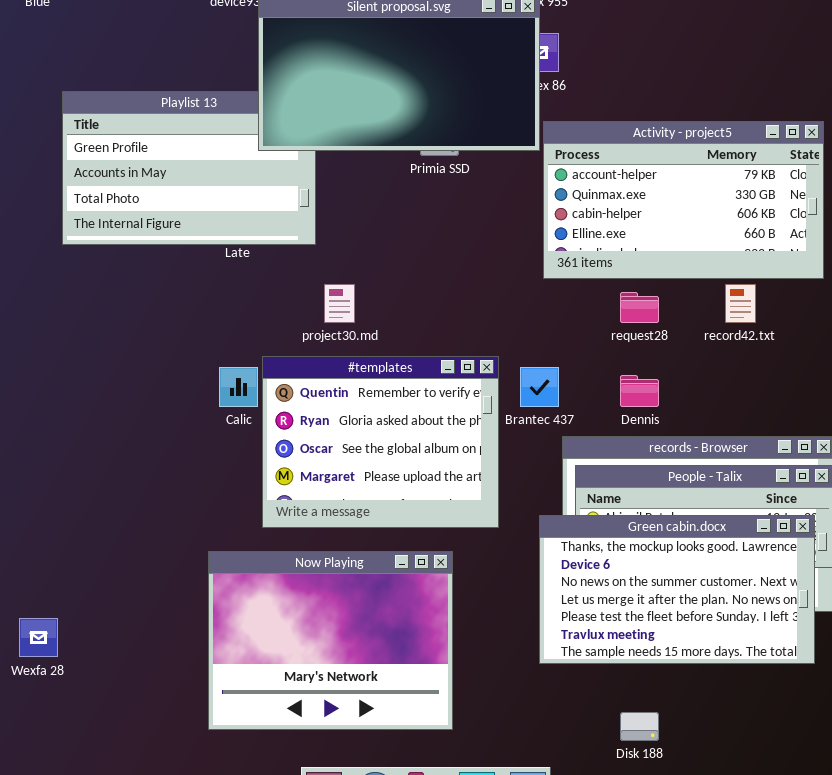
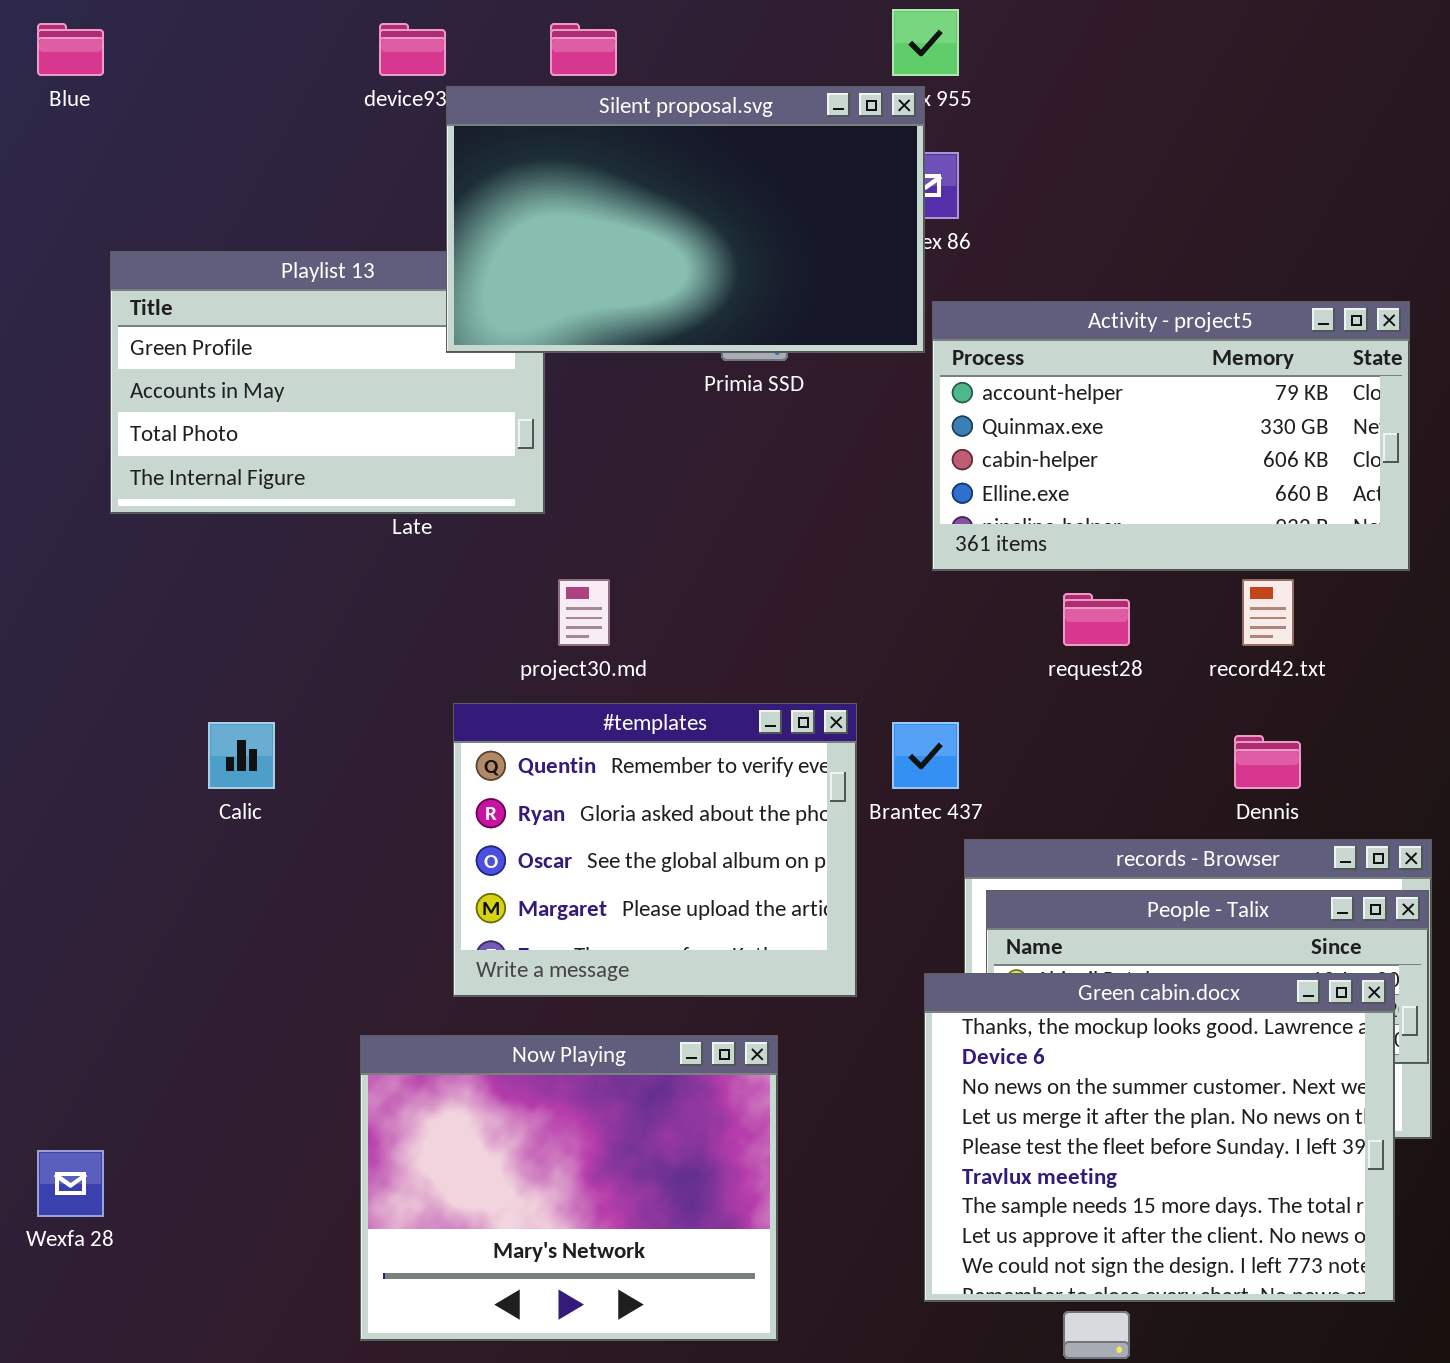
Calic: [219,367,258,407] -> [208,722,275,789], moved
Dennis: [620,375,659,407] -> [1234,735,1301,789], moved
Green cabin.docx: [539,515,815,664] -> [924,973,1395,1302], resized

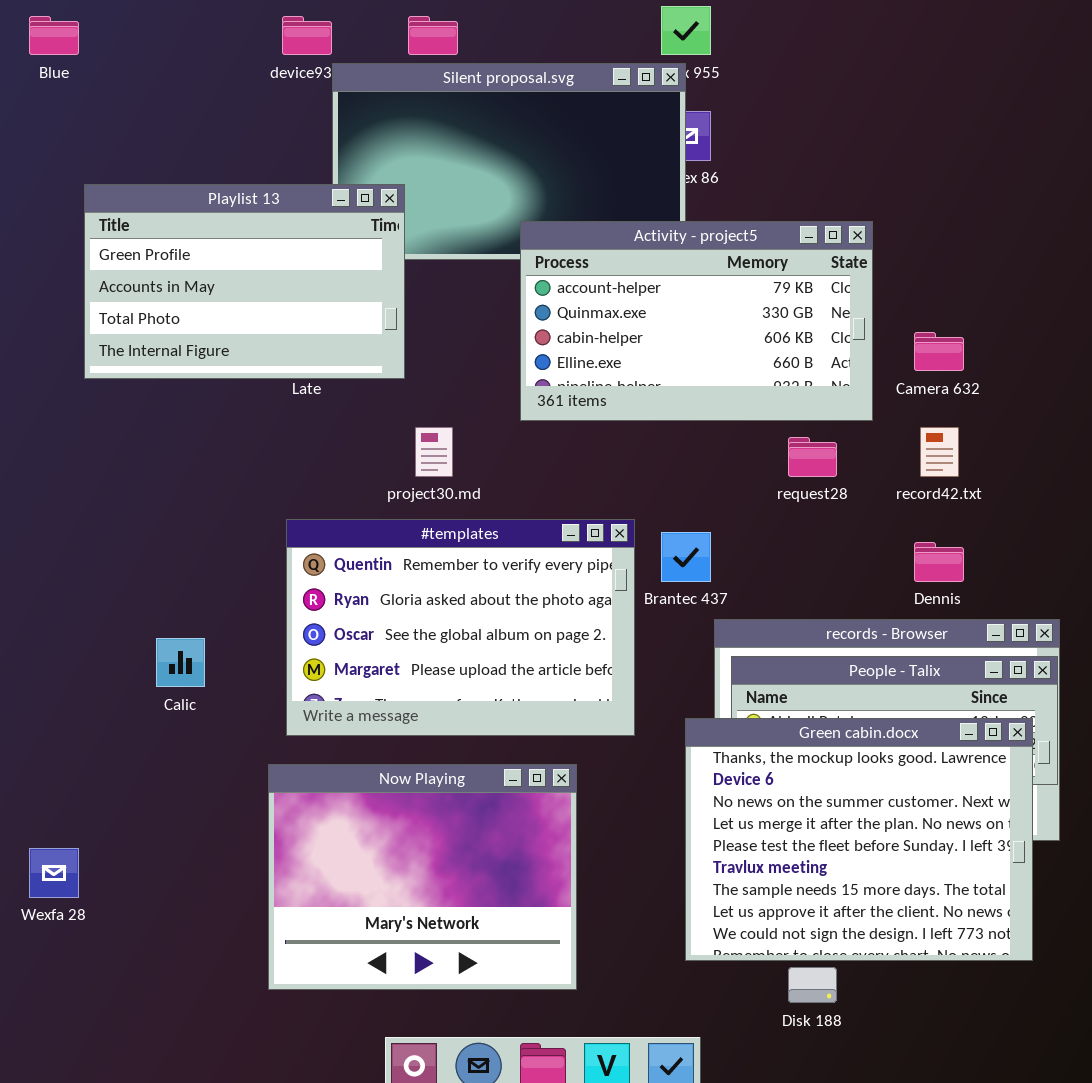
Playlist 13: [110,251,545,514] -> [84,184,405,379], raised
Activity - project5: [932,301,1410,571] -> [520,221,873,421], moved
#templates: [453,703,857,997] -> [286,519,635,736], resized
Calic: [208,722,275,789] -> [156,638,205,687], moved

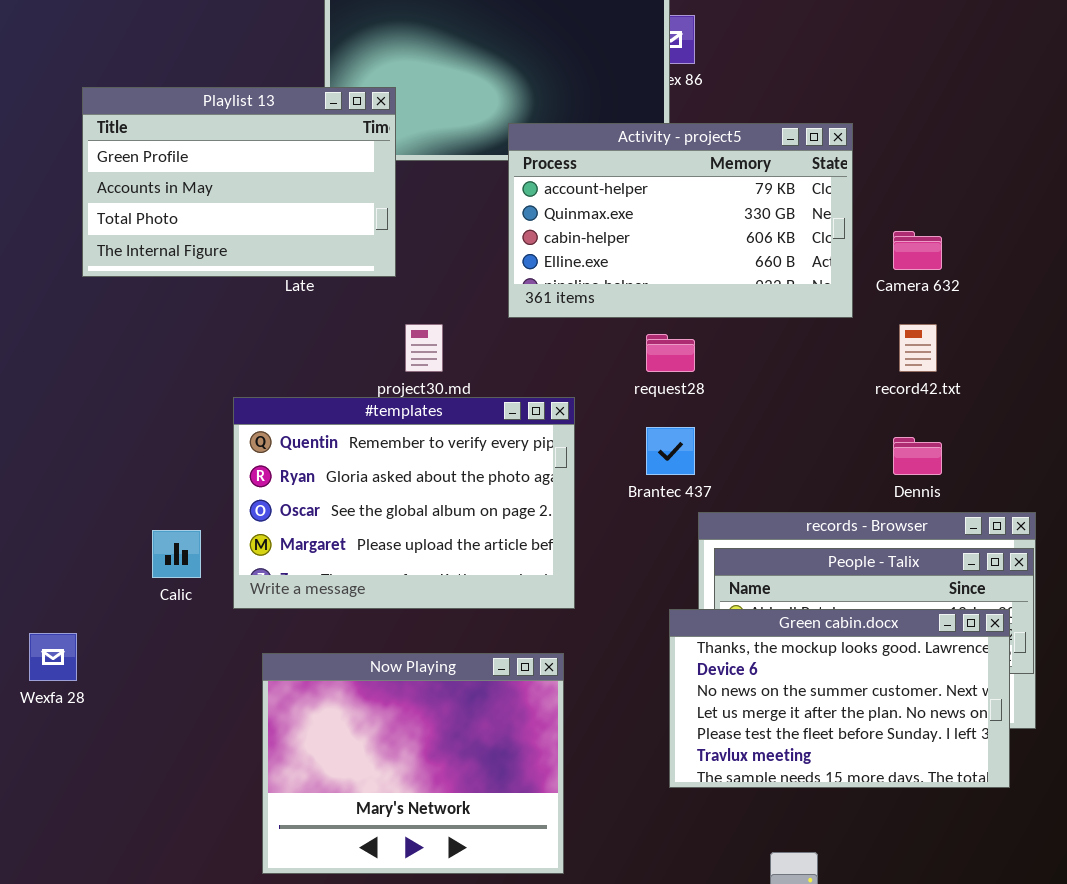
request28: [788,437,837,477] -> [646,334,695,372], moved
#templates: [286,519,635,736] -> [233,397,575,609], moved
Green cabin.docx: [685,718,1033,961] -> [669,609,1010,788], resized
Wexfa 28: [29,848,79,898] -> [29,633,77,681], moved

